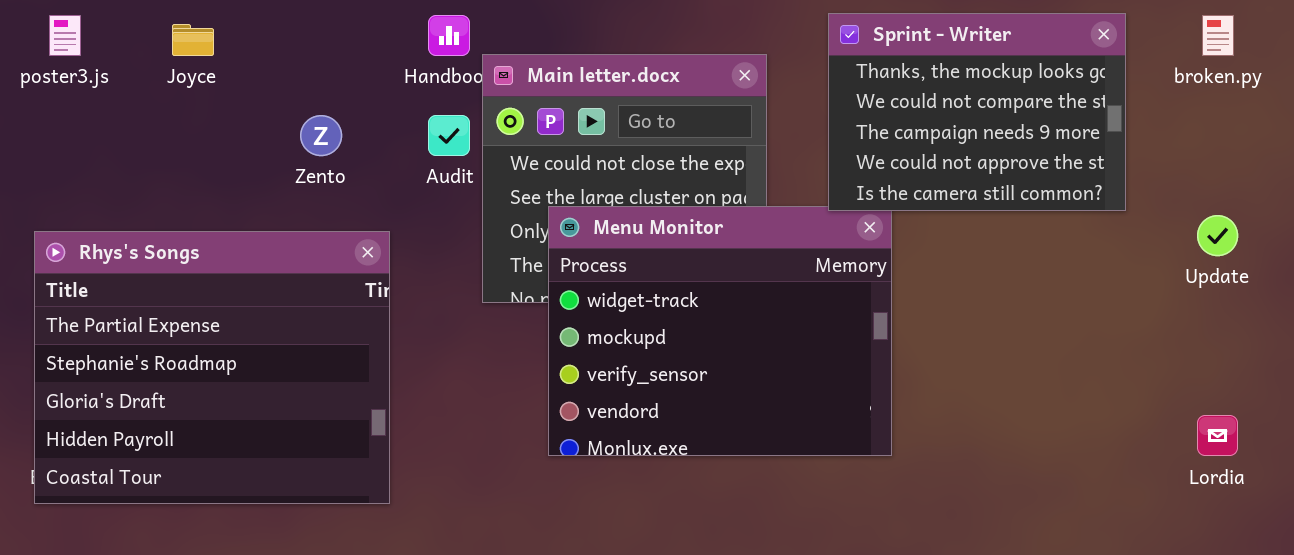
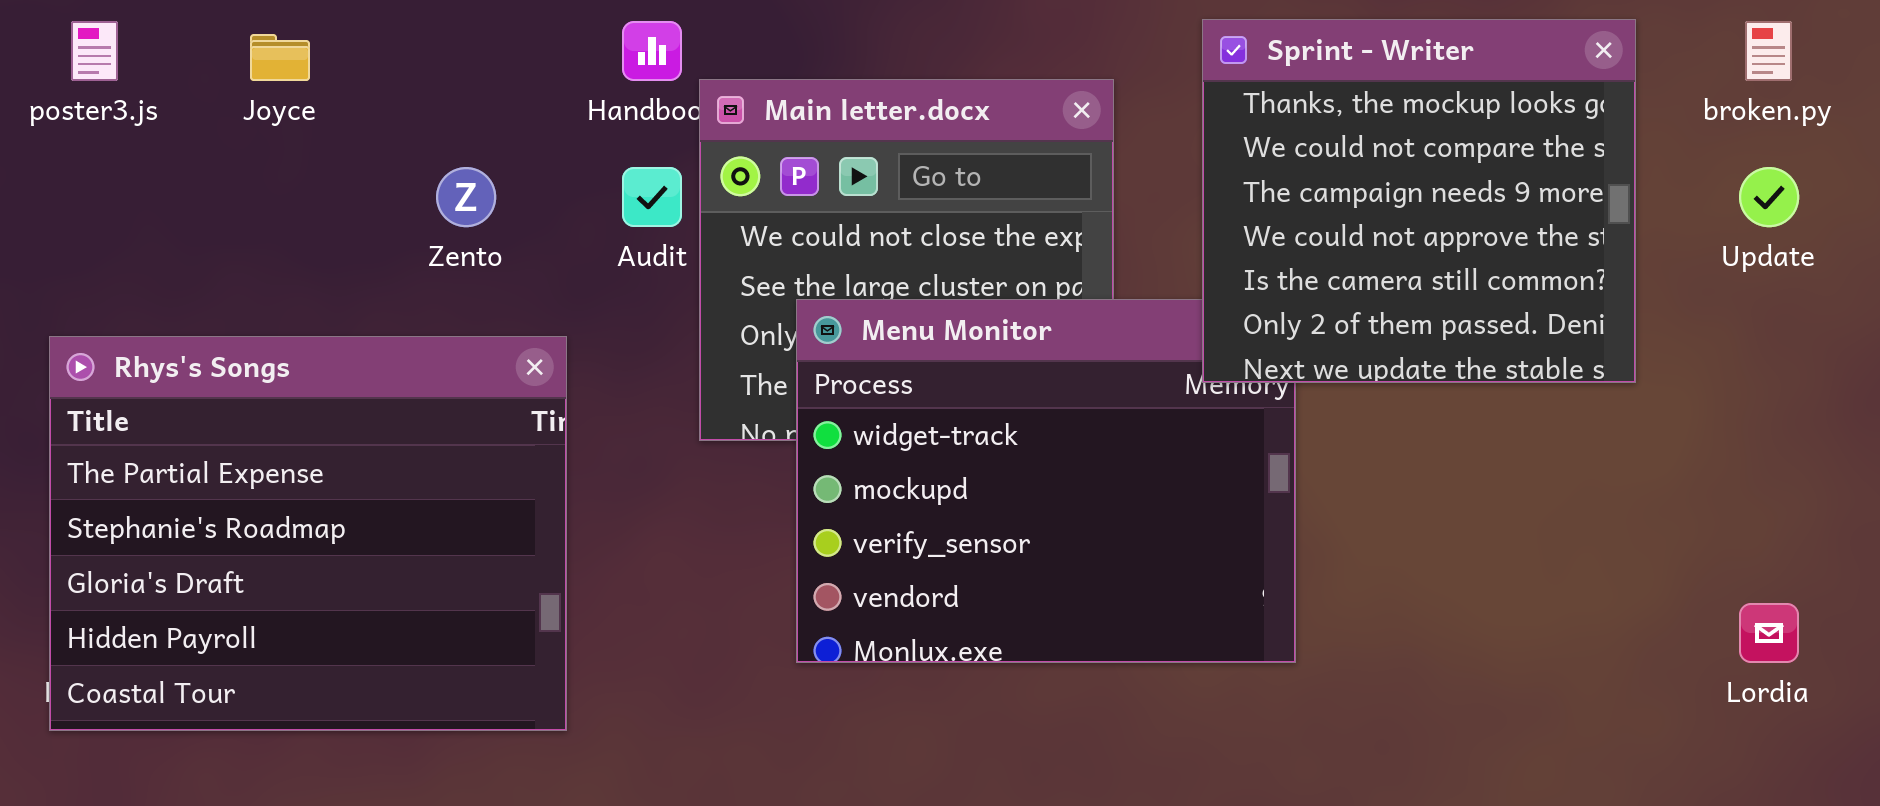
Sprint - Writer: [828,13,1126,211] -> [1202,19,1636,383], resized
Update: [1197,215,1238,256] -> [1739,167,1799,227], moved

